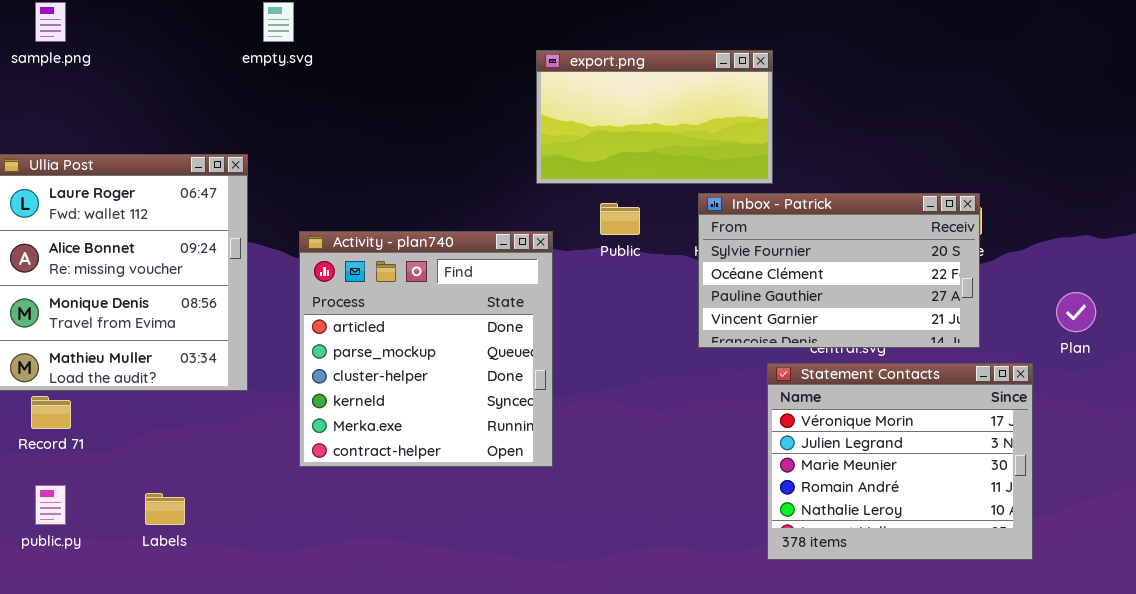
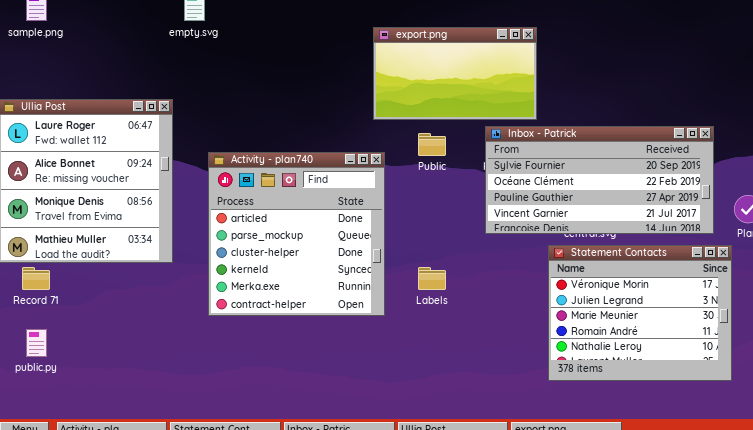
Inbox - Patrick: [698,193,980,348] -> [485,126,714,234], resized
Statement Contacts: [767,363,1033,560] -> [548,245,732,381], moved
Labels: [145,493,185,525] -> [418,267,446,290], moved

